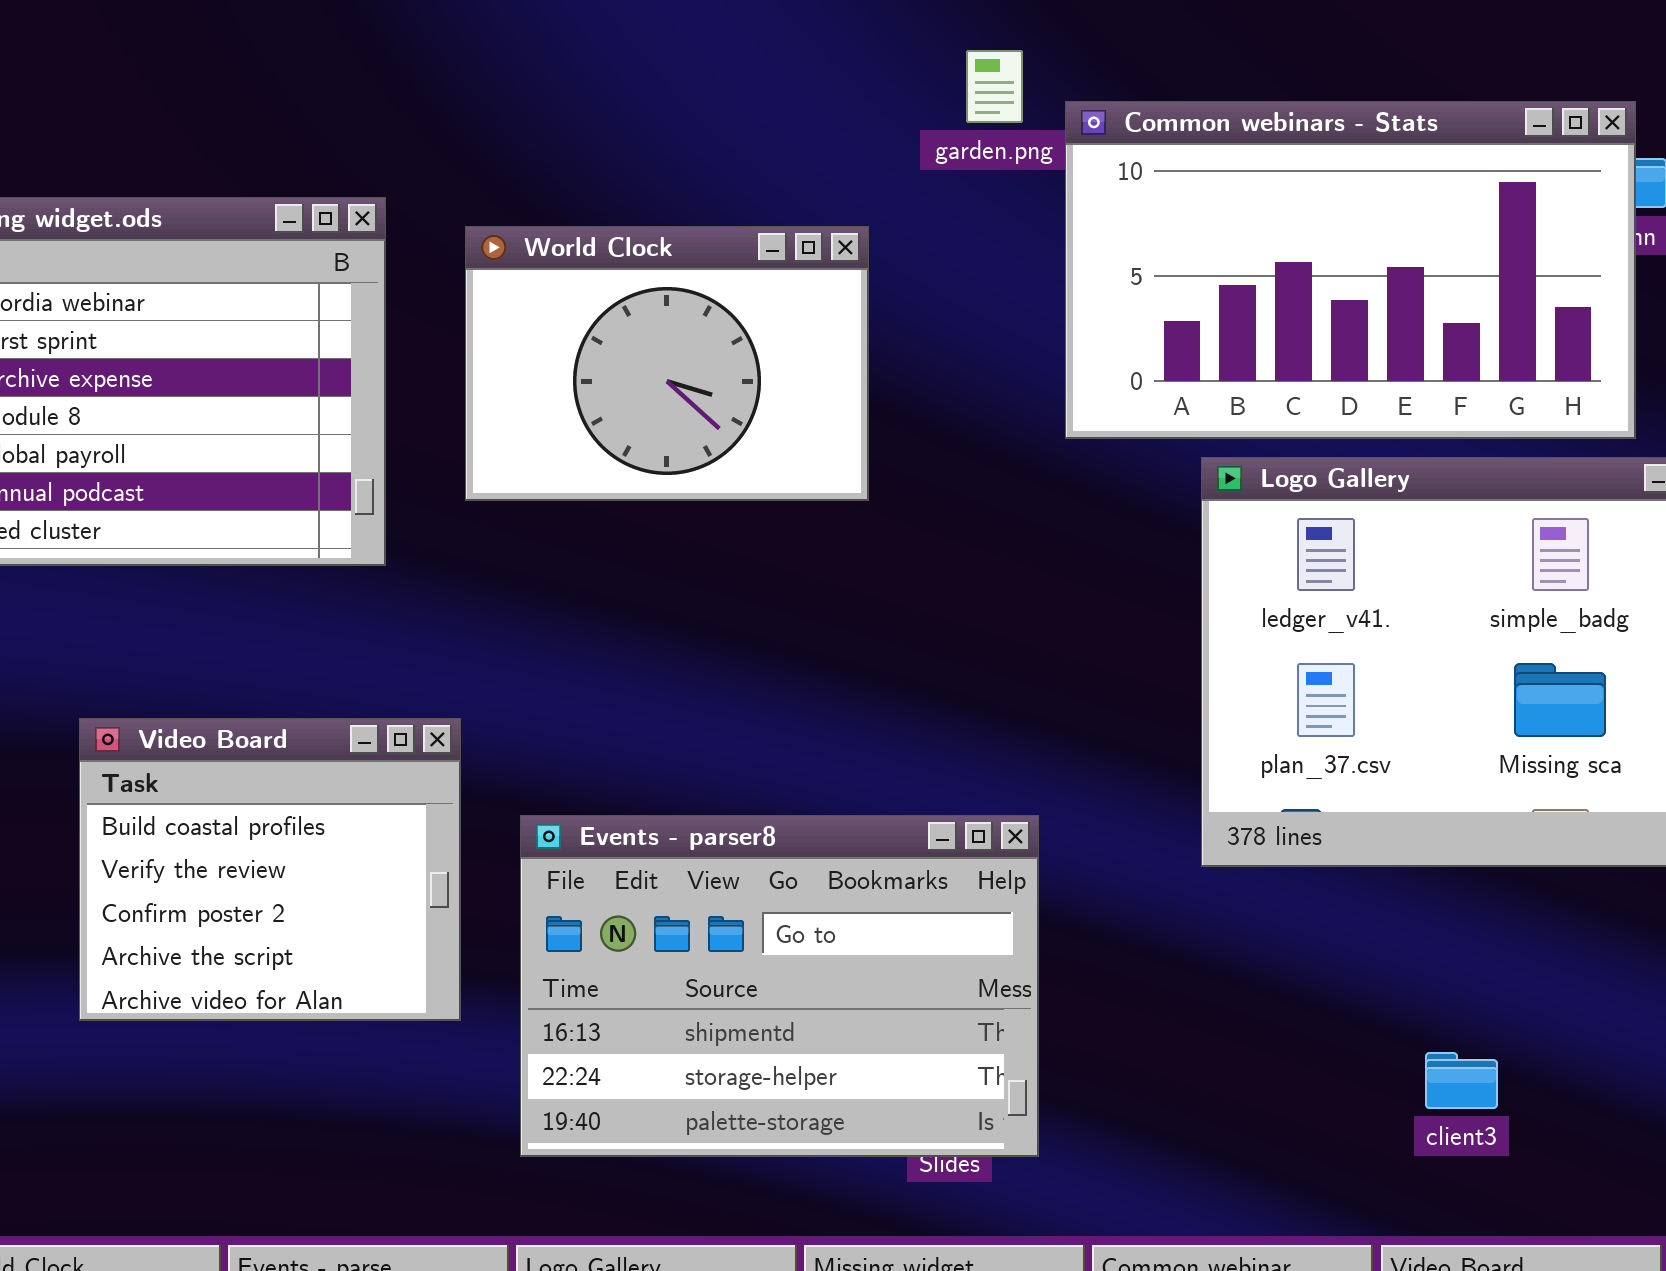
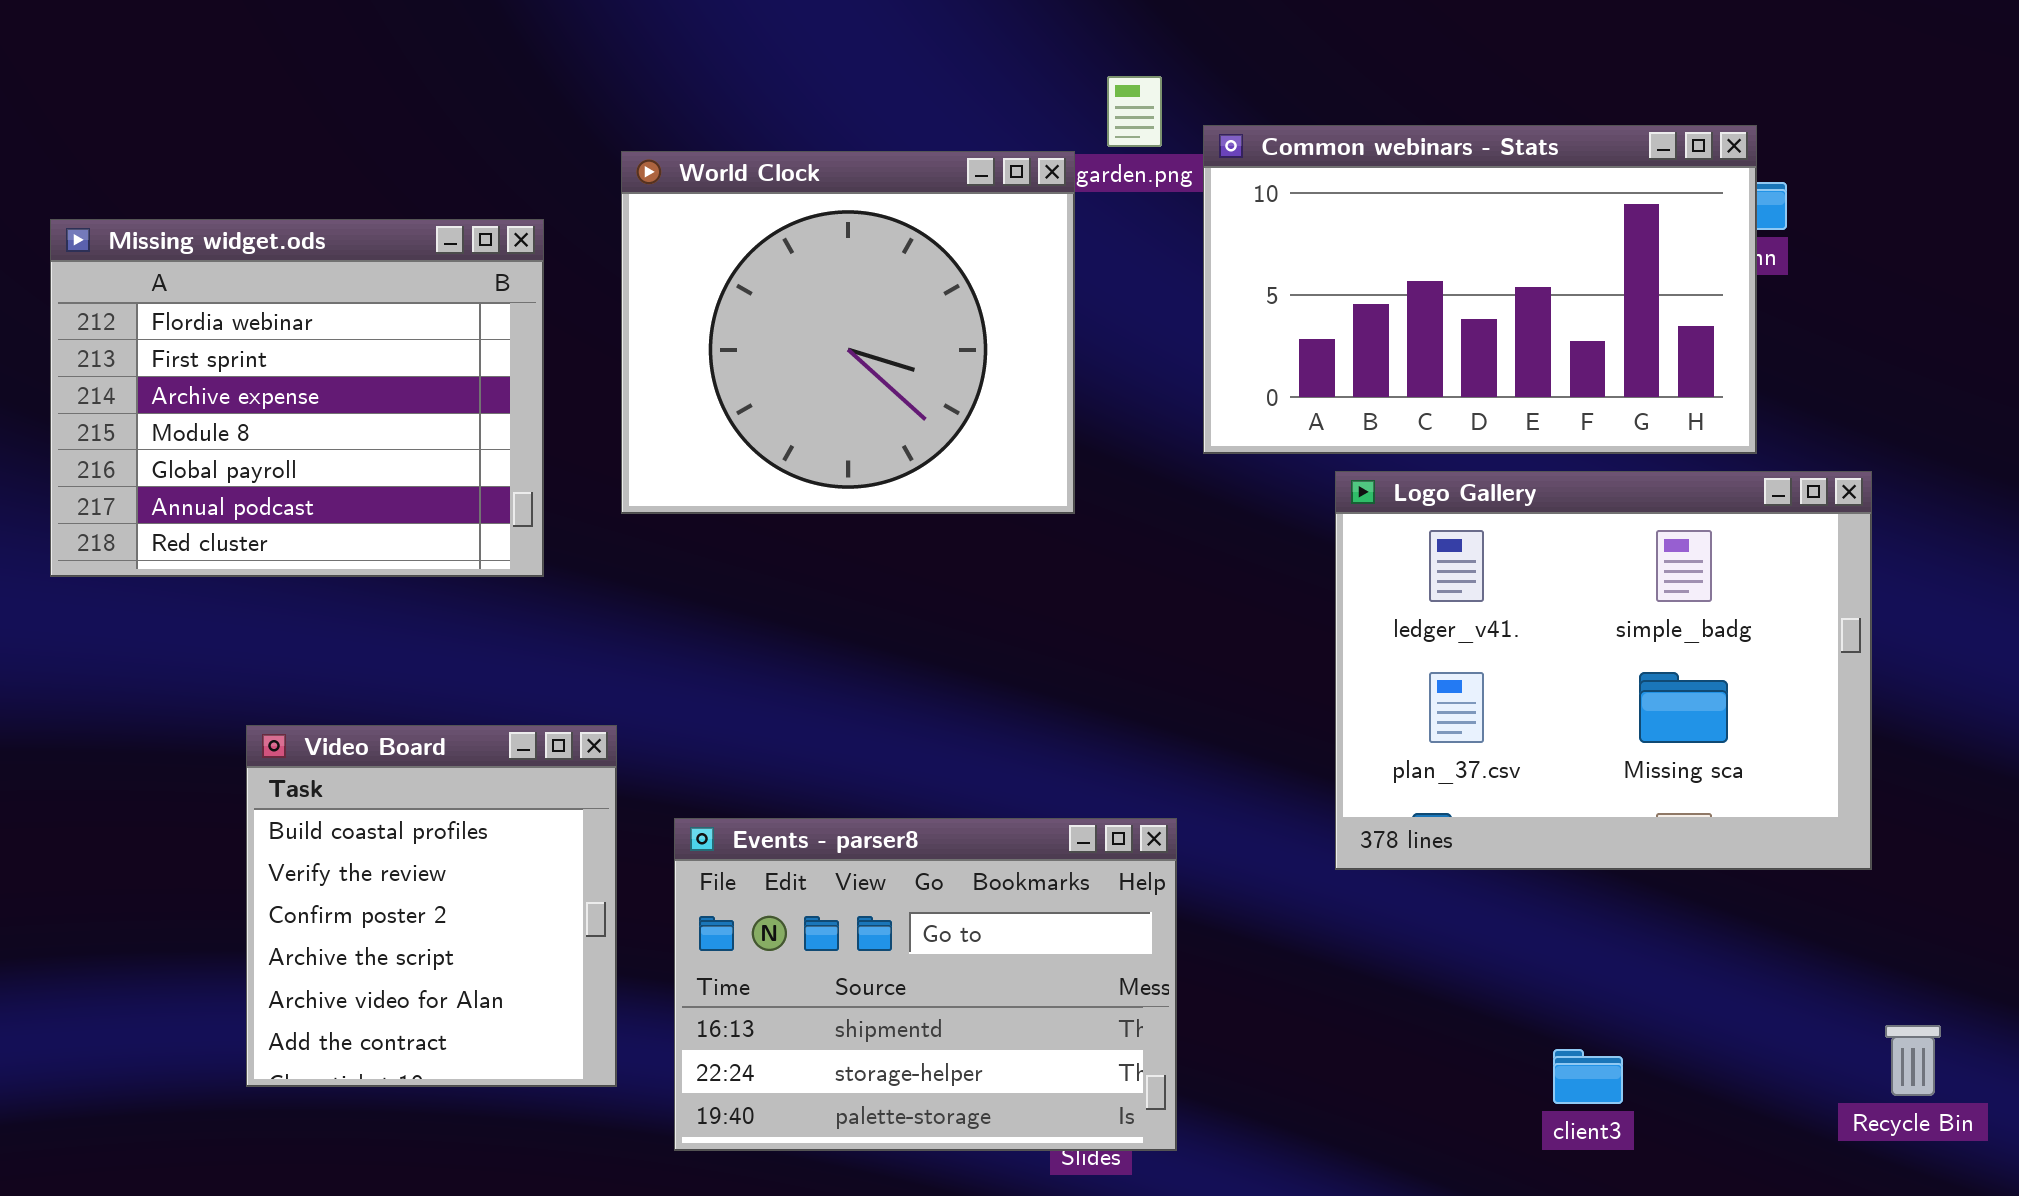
World Clock: [465,226,869,501] -> [621,151,1075,514], resized
Video Board: [79,718,461,1021] -> [246,725,617,1087], resized

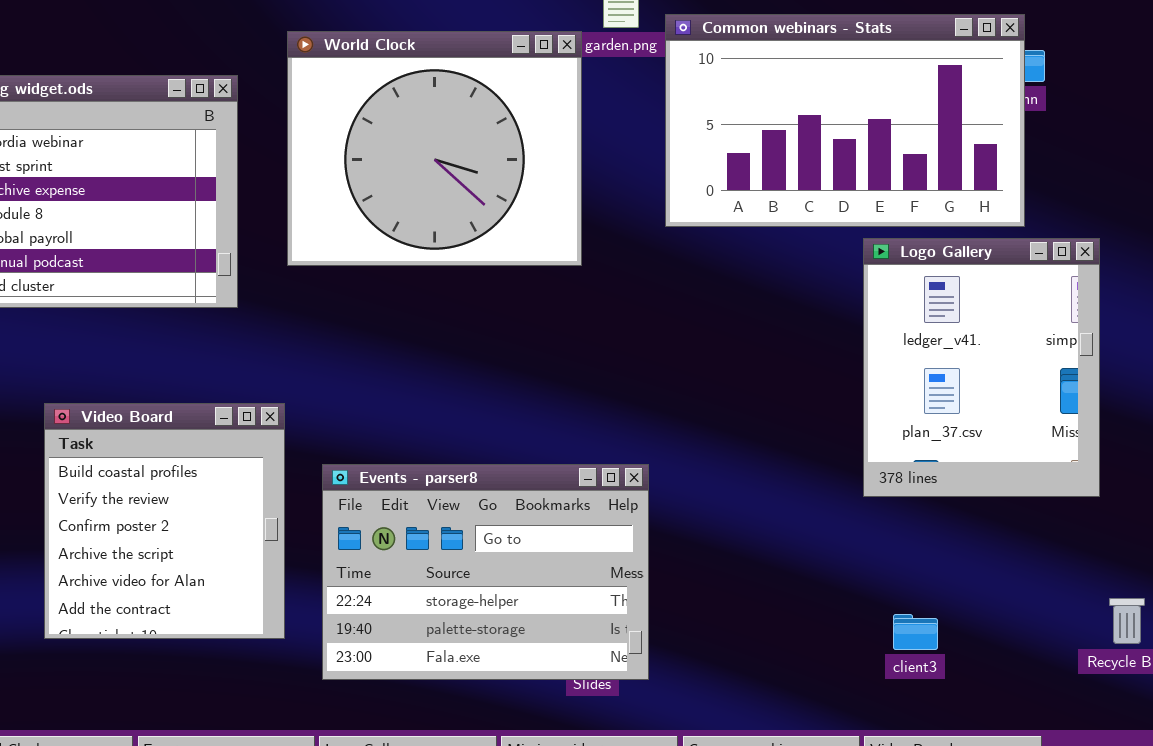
Logo Gallery: [1335,471,1872,870] -> [863,238,1100,497], resized
Events - parser8: [674,818,1177,1151] -> [322,464,649,680], scrolled down 1 row

